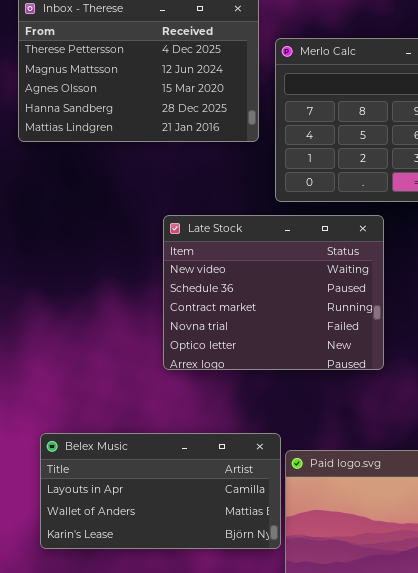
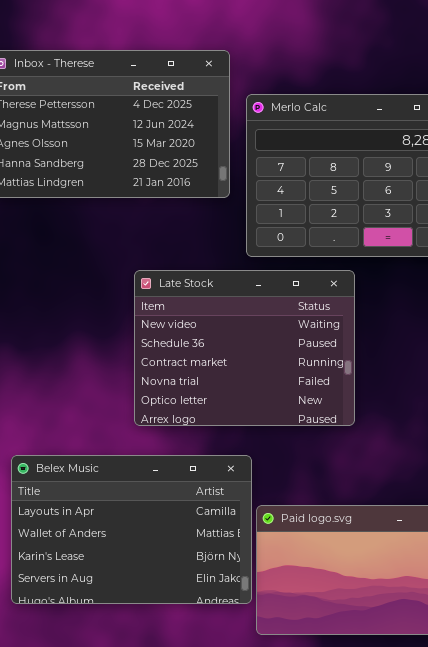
Belex Music: [40,433,281,549] -> [11,455,252,604], resized

